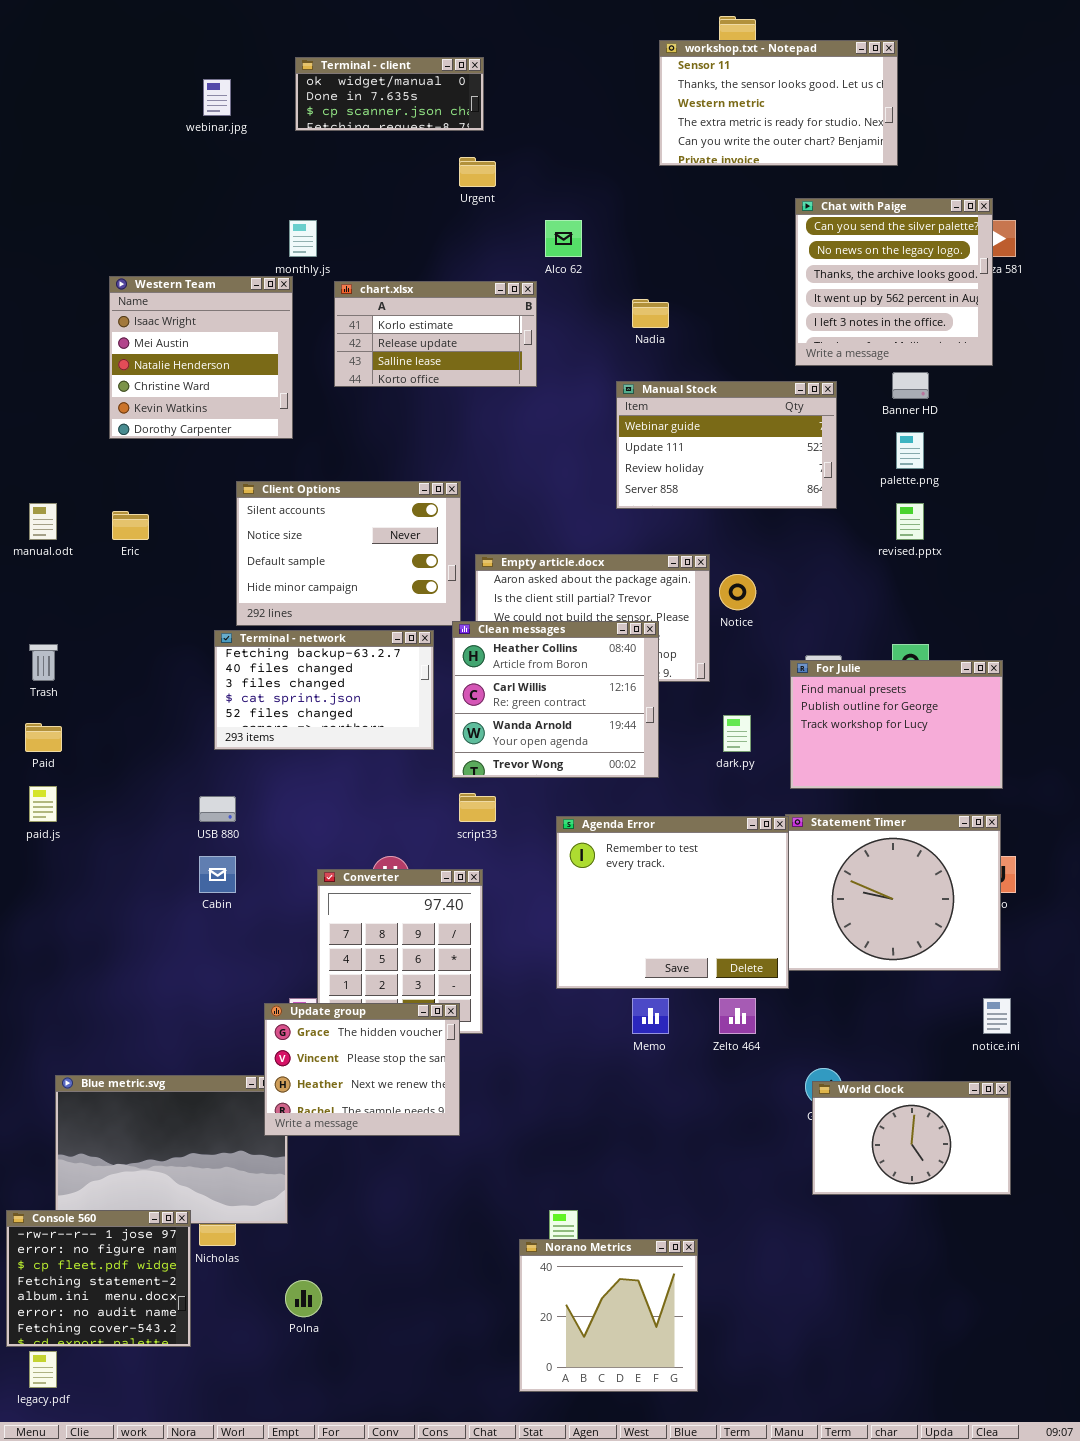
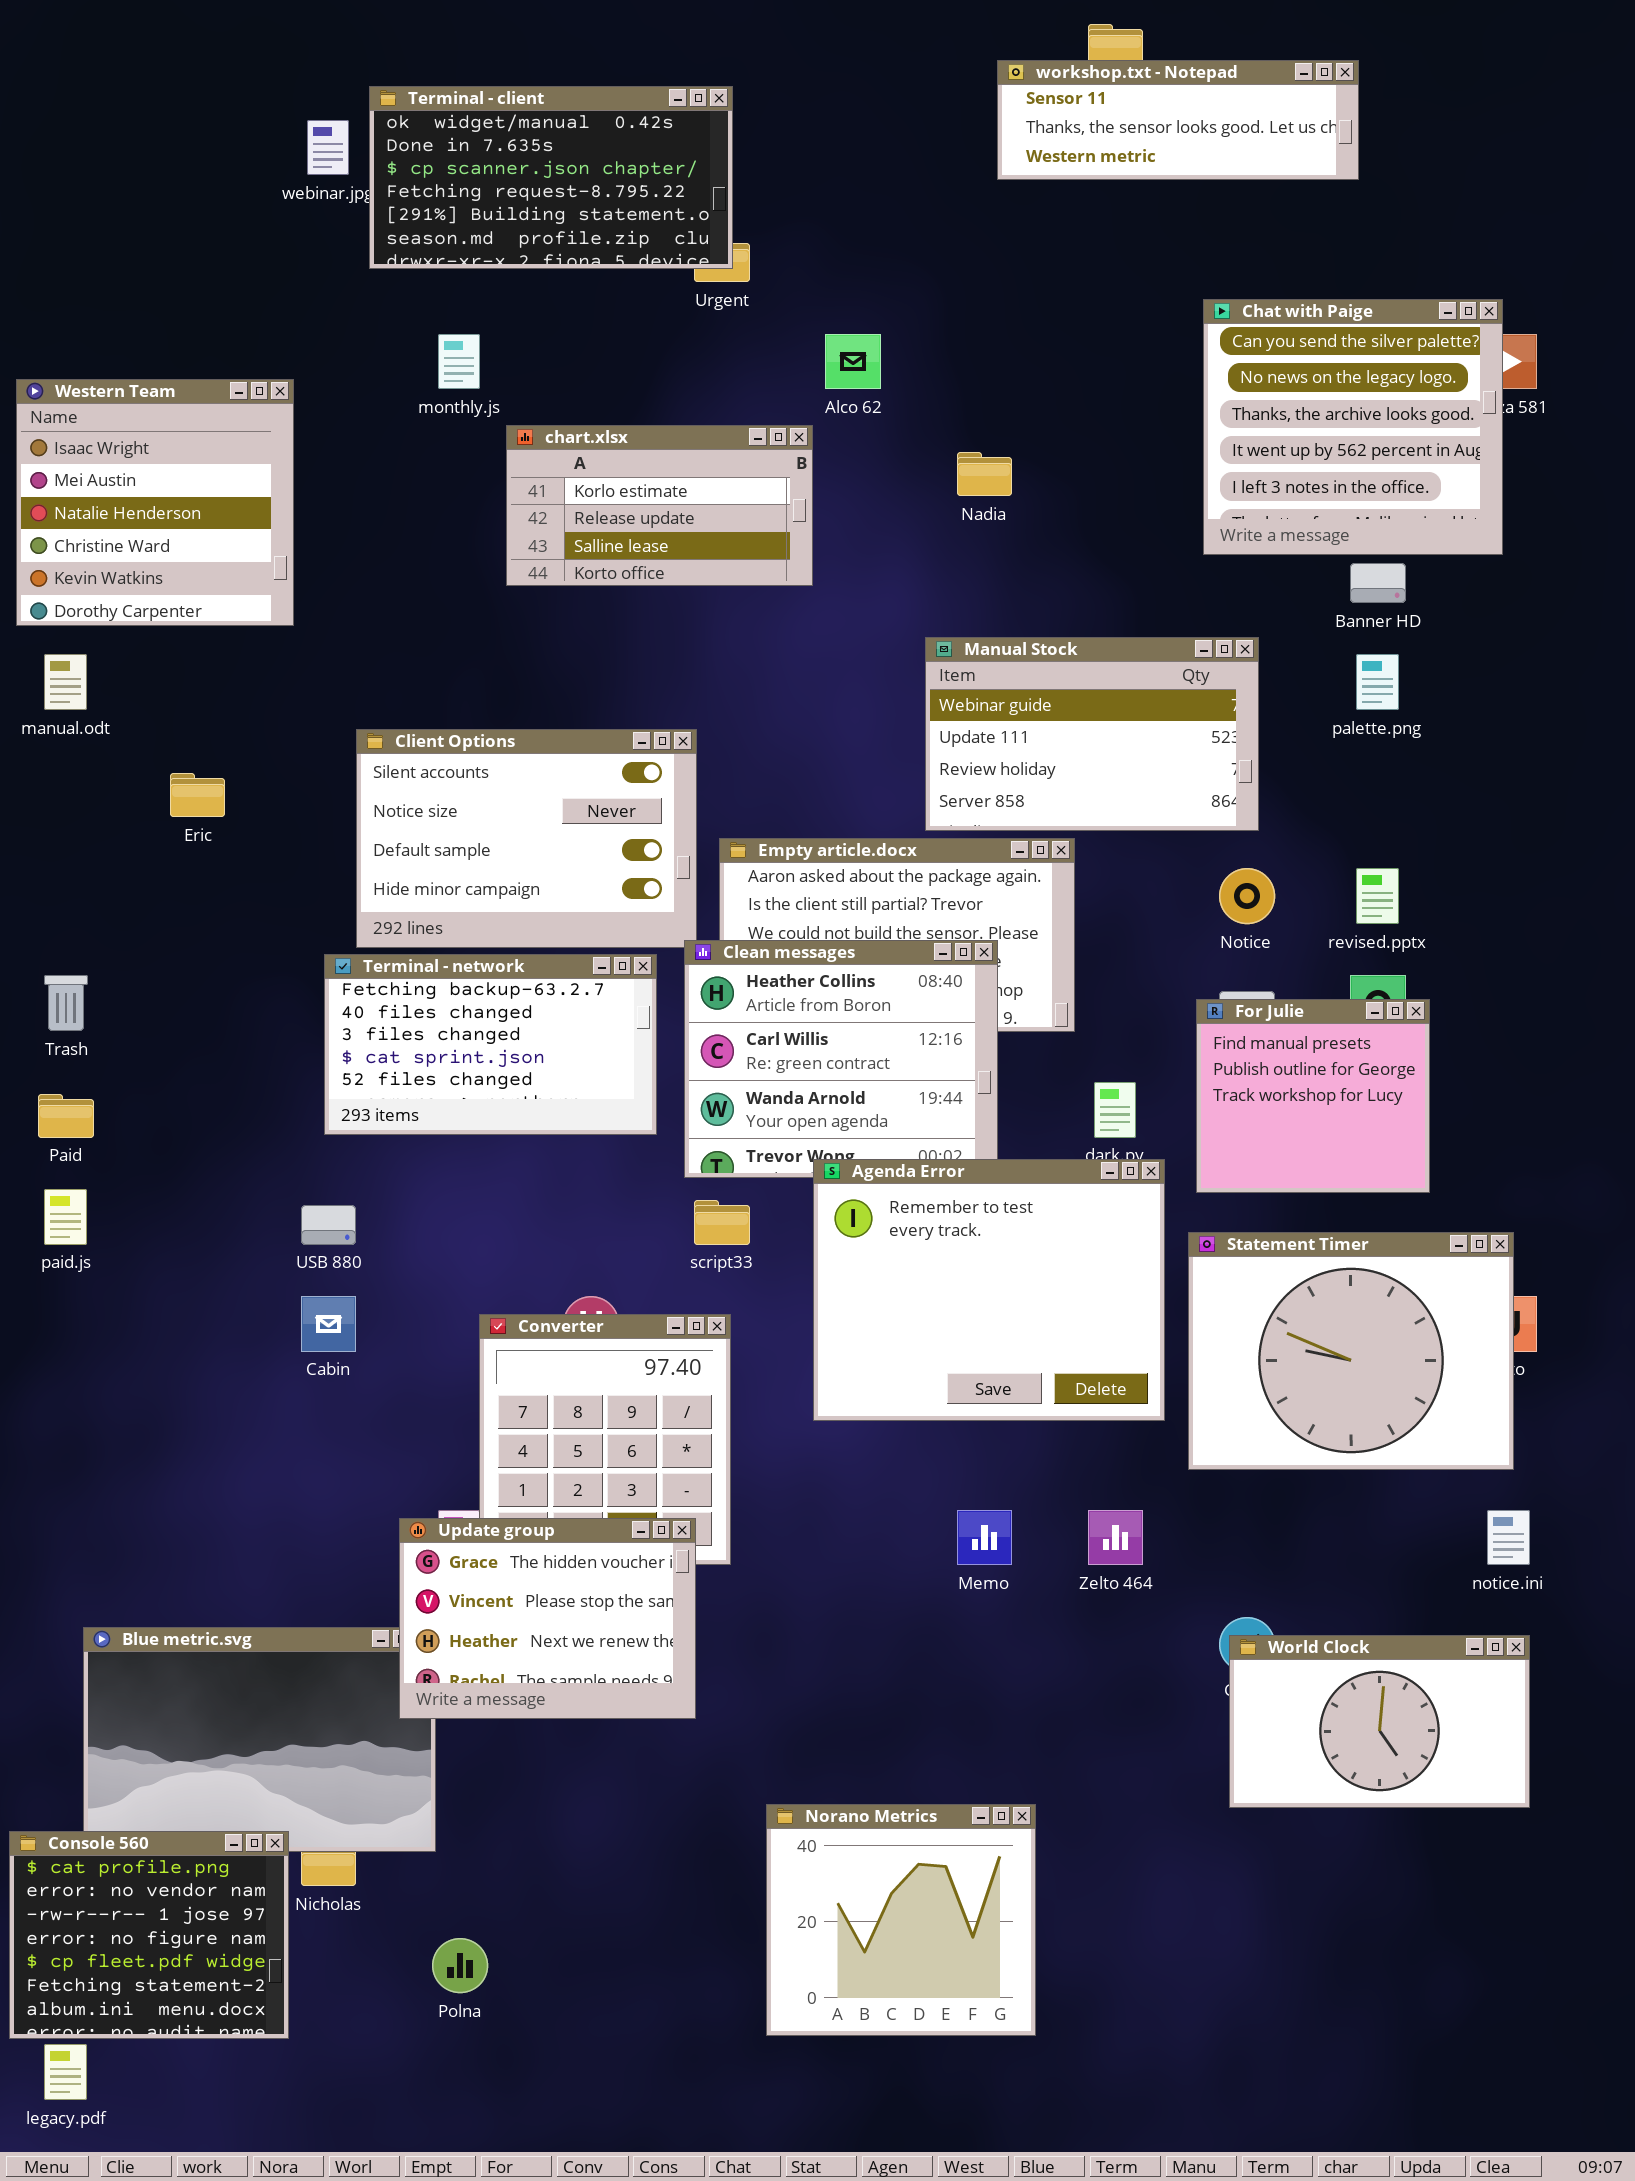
workshop.txt - Notepad: [659,40,898,166] -> [997,60,1359,180], resized
Terminal - client: [295,57,484,131] -> [369,86,733,269], resized
Western Team: [109,276,293,439] -> [16,379,294,626], moved
Manual Stock: [616,381,837,509] -> [925,637,1259,831], moved
manual.odt: [29,503,57,540] -> [44,654,87,710], moved
revised.pptx: [896,503,924,540] -> [1356,868,1399,924], moved
Notice: [719,574,756,610] -> [1219,868,1275,924], moved
For Julie: [790,660,1003,789] -> [1196,999,1430,1193], resized
Agenda Error: [556,816,789,989] -> [813,1159,1165,1421], moved
Console 560: [6,1210,191,1347] -> [9,1831,289,2039], scrolled up 2 rows
Norano Metrics: [519,1239,698,1392] -> [766,1804,1036,2036], moved

